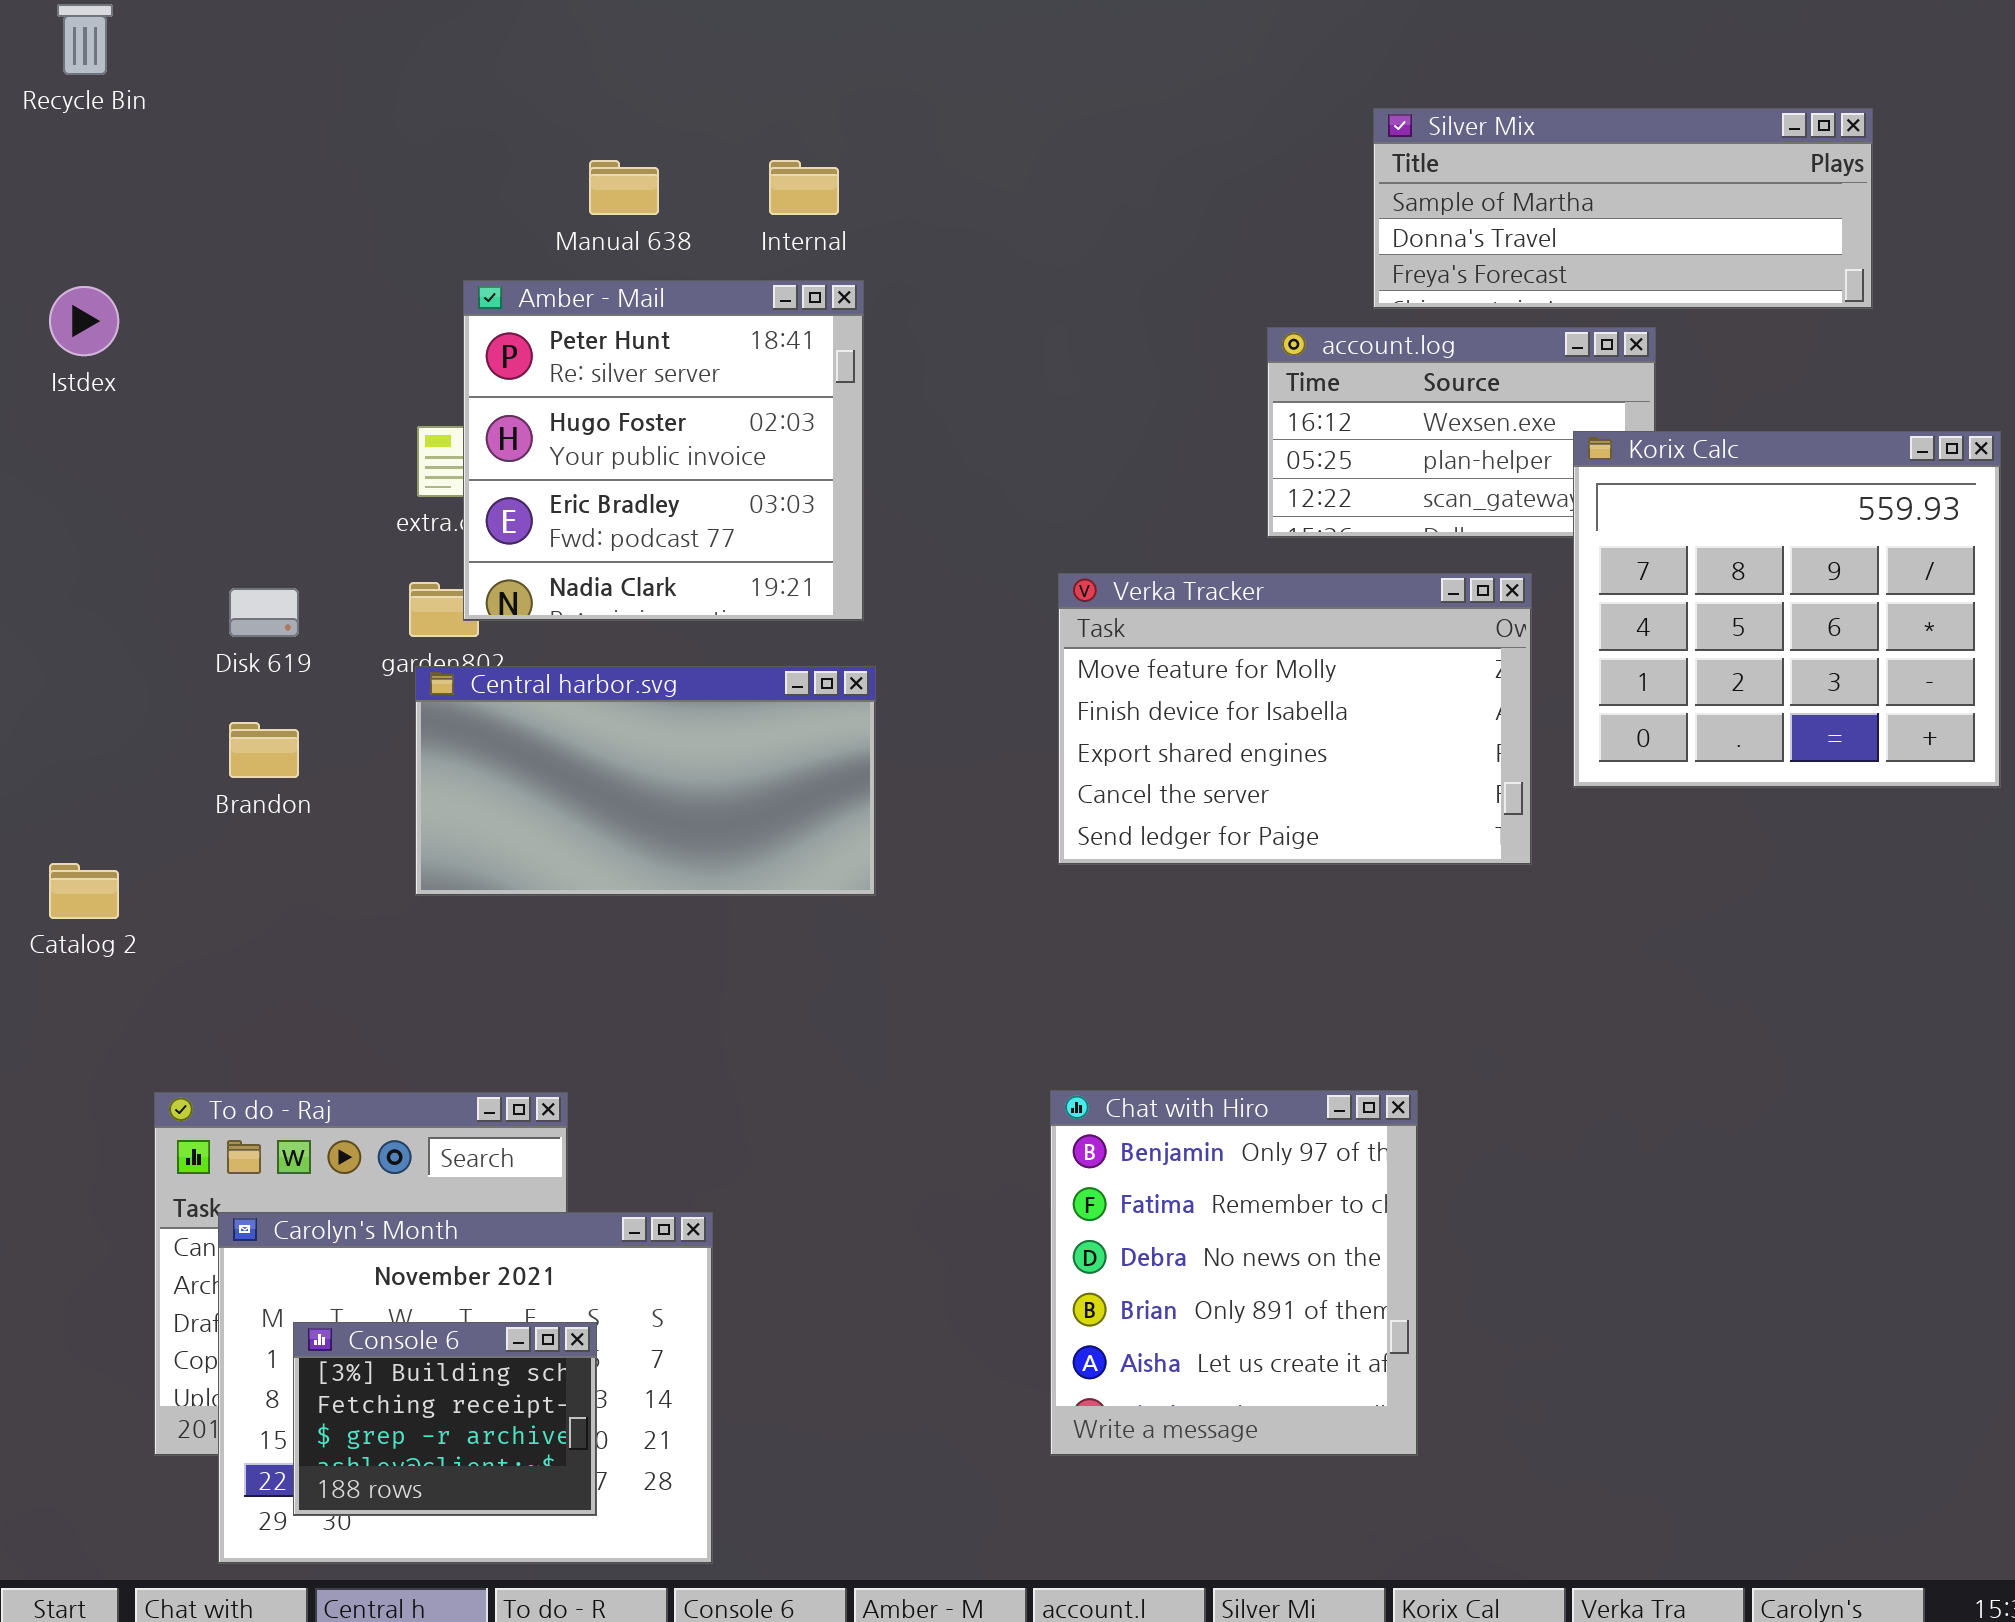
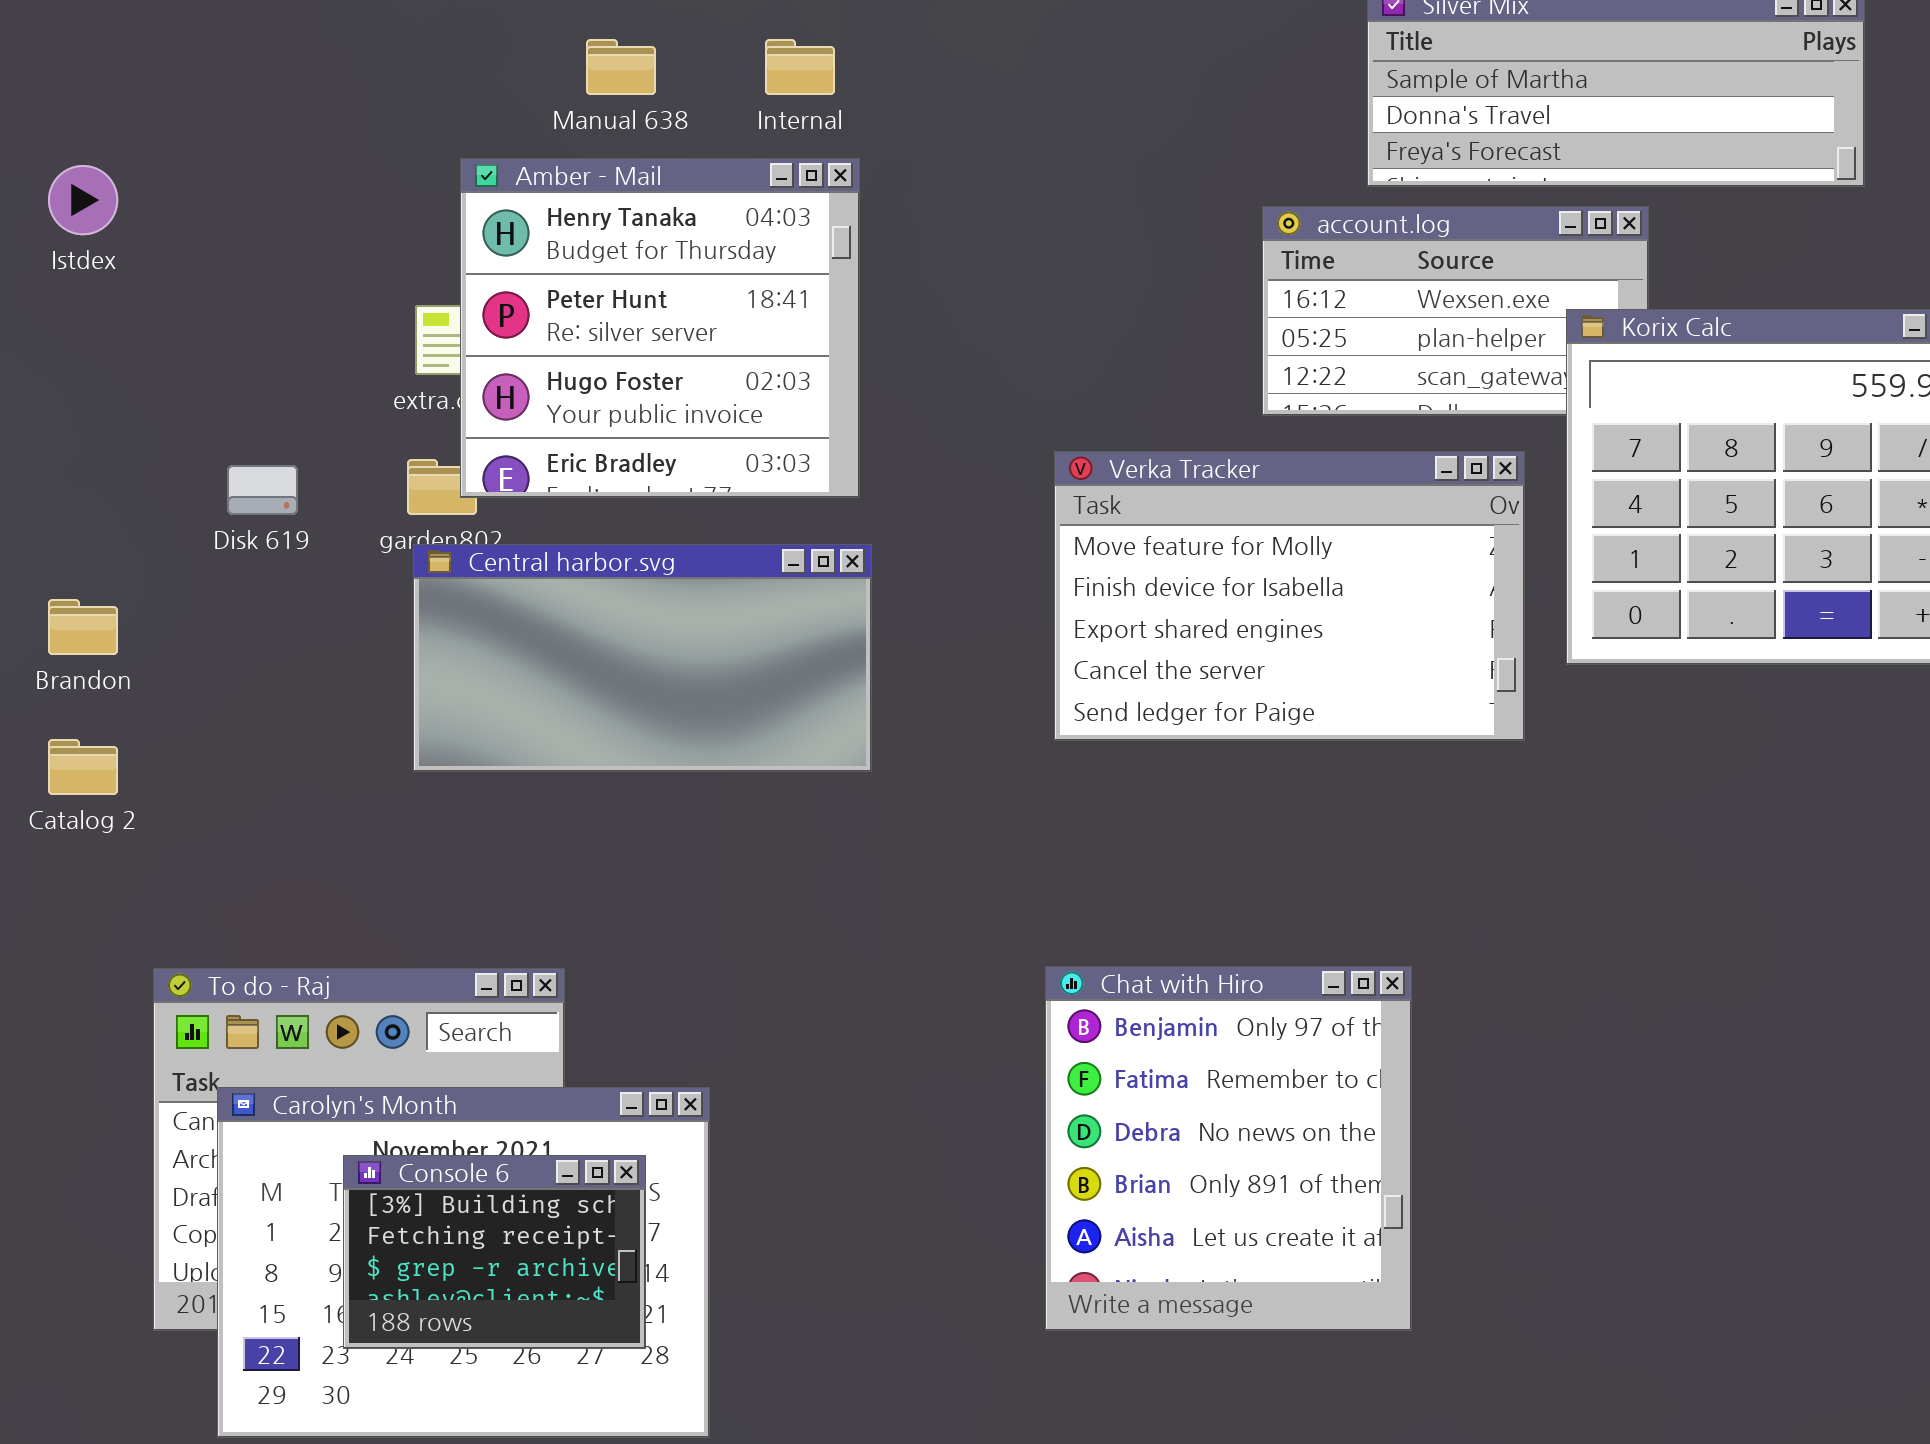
Amber - Mail: [463,280,864,621] -> [460,158,860,498], scrolled up 1 row
Brandon: [229,722,299,778] -> [48,599,118,655], moved
Console 6: [293,1322,597,1516] -> [343,1155,646,1349], moved

